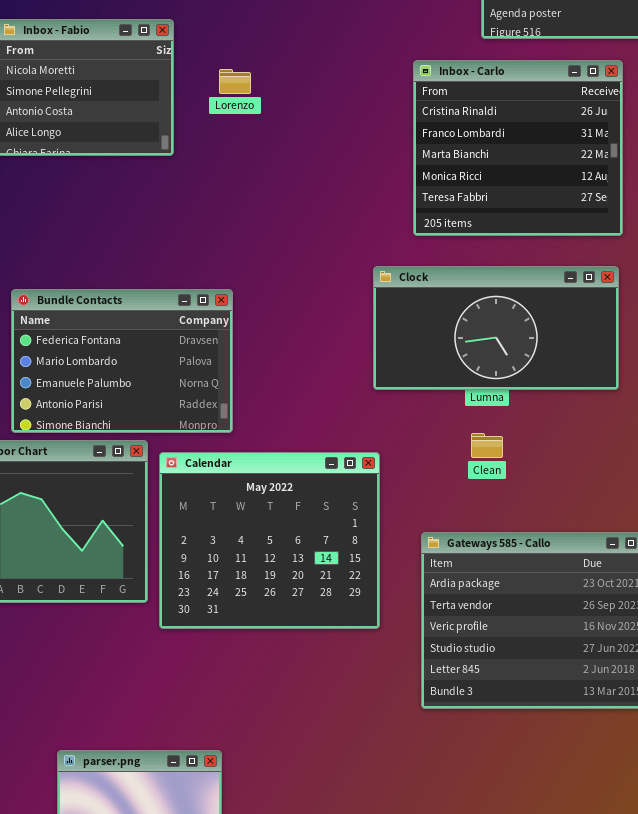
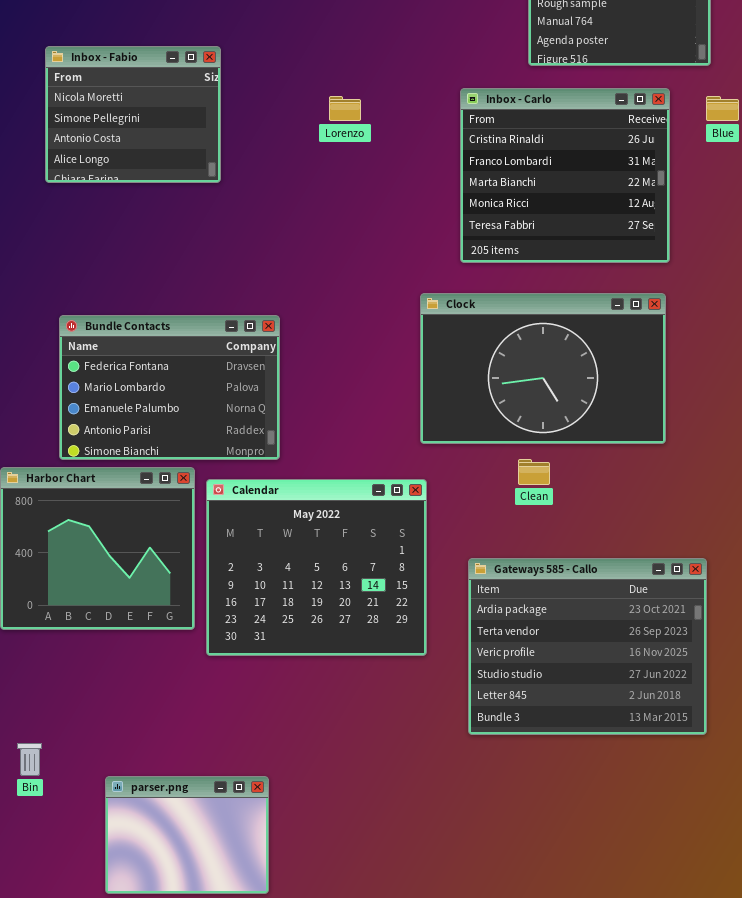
Lorenzo: [219,69,251,94] -> [329,96,361,121], moved
Clock: [373,266,619,390] -> [420,293,666,444], resized

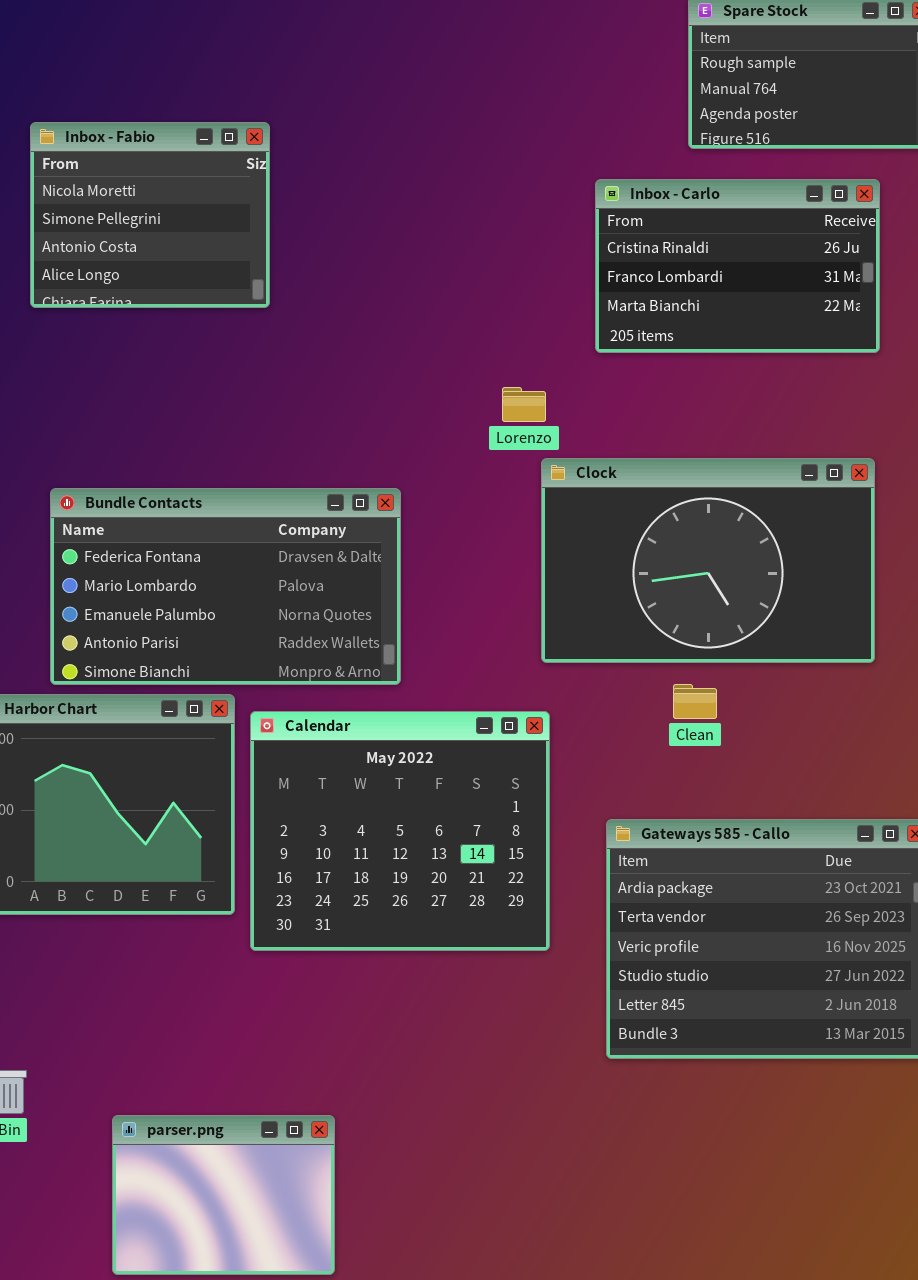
Inbox - Carlo: [460,88,670,263] -> [595,179,880,353], resized
Lorenzo: [329,96,361,121] -> [502,387,546,422], moved
Bundle Contacts: [59,315,280,460] -> [50,488,401,685], resized

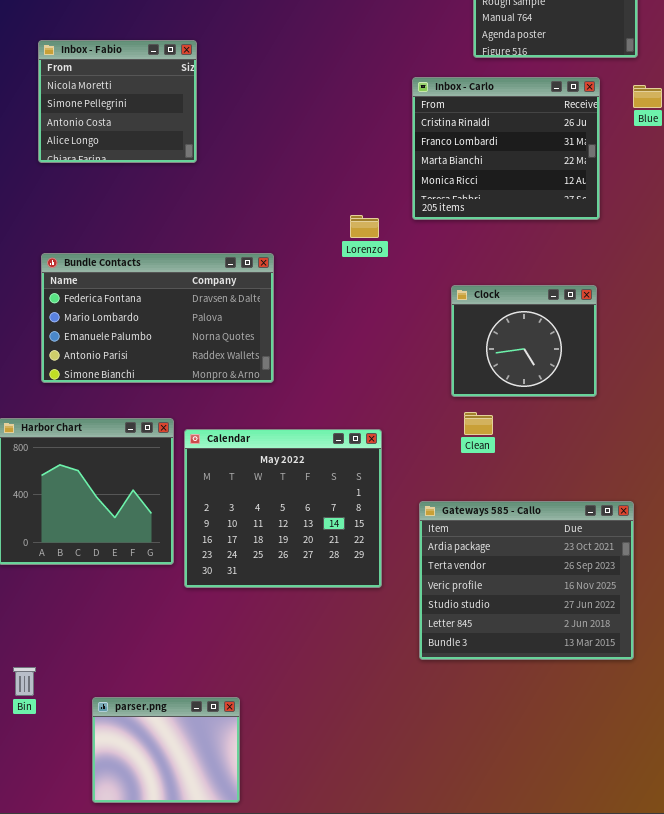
Inbox - Carlo: [595,179,880,353] -> [412,77,600,220], resized
Clock: [541,458,875,663] -> [451,285,597,397], resized
Bundle Contacts: [50,488,401,685] -> [41,253,274,383], moved

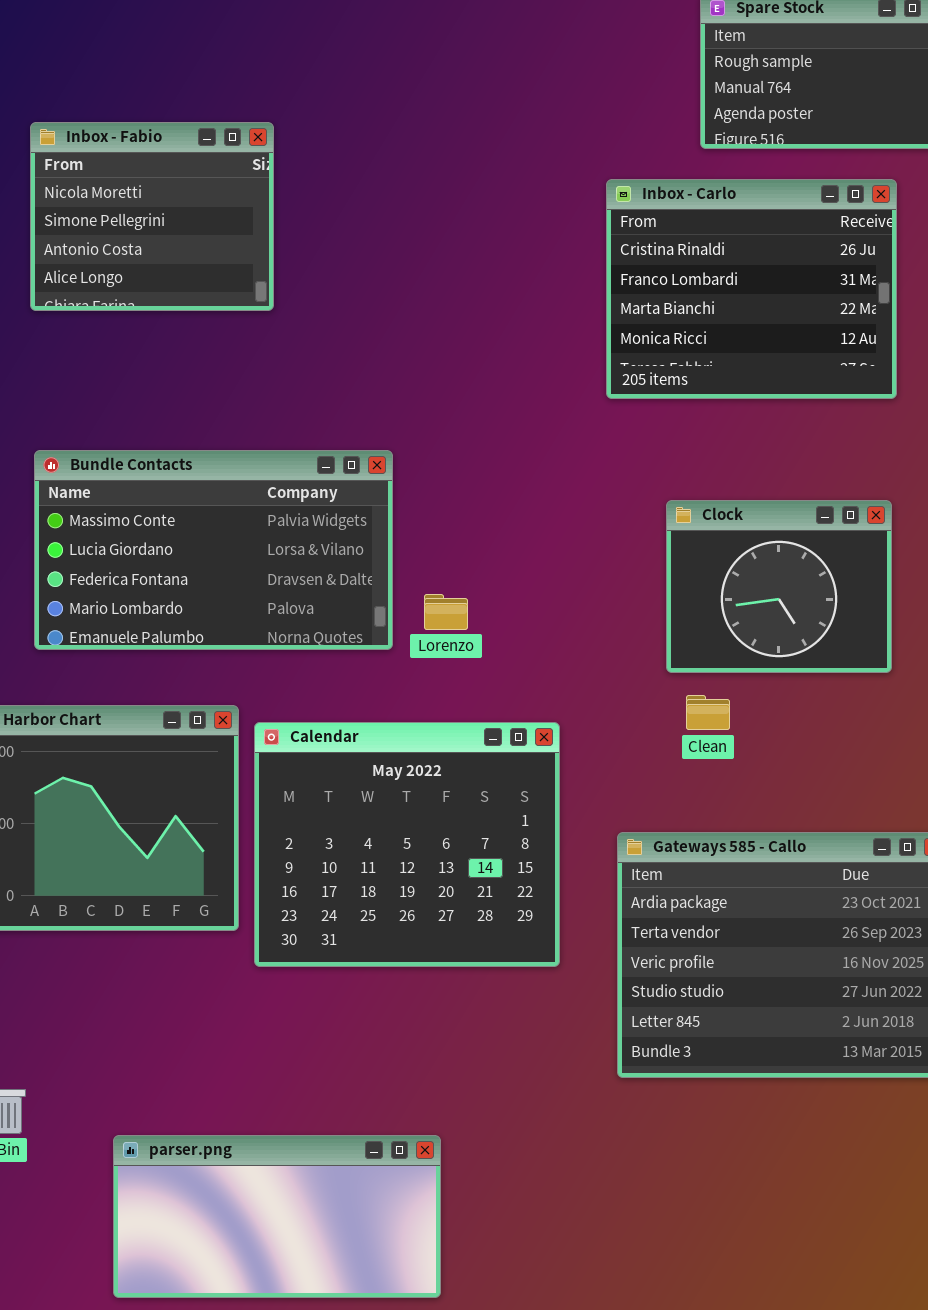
Lorenzo: [350,215,379,238] -> [424,594,468,630], moved
Bundle Contacts: [41,253,274,383] -> [34,450,393,650], scrolled up 2 rows
parser.png: [92,697,240,803] -> [113,1135,441,1298], resized

